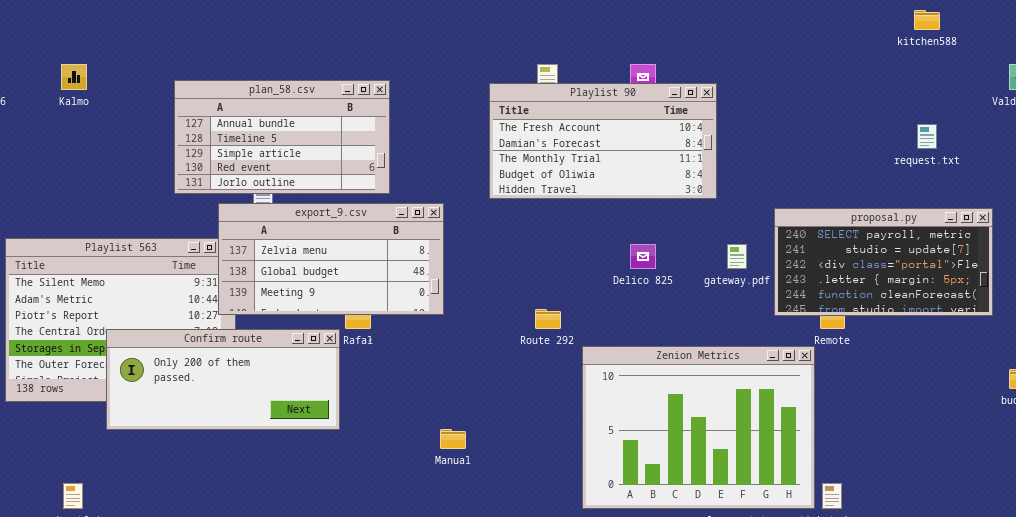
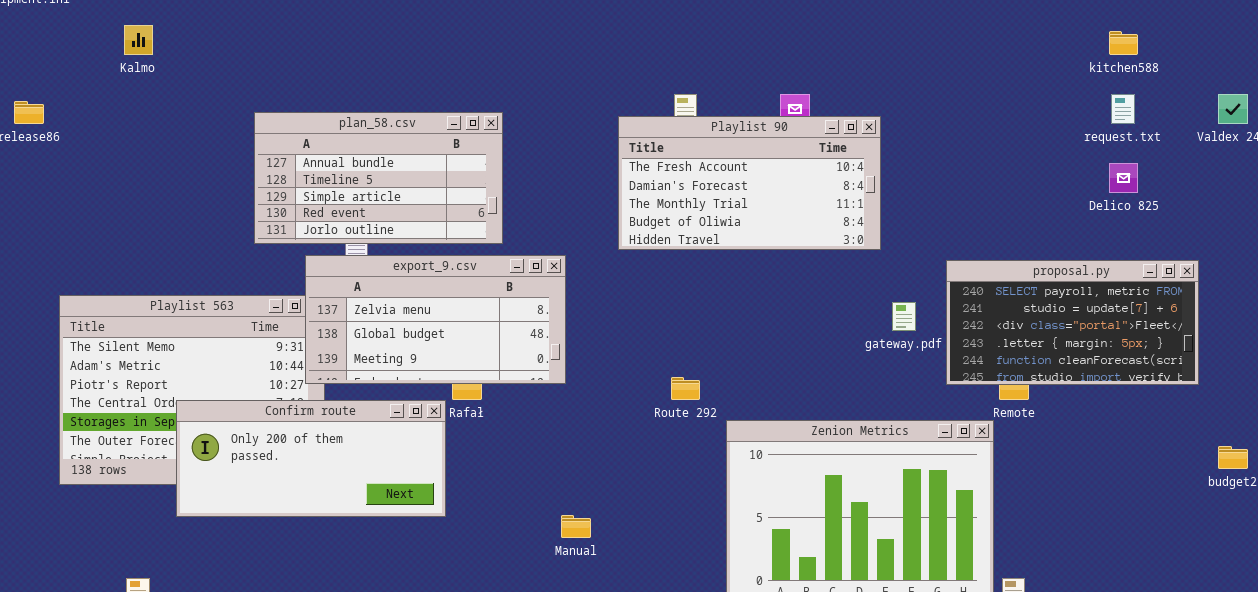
Kalmo: [61,64,87,90] -> [124,25,153,55], moved
request.txt: [917,124,937,149] -> [1111,94,1135,124], moved
Delico 825: [630,244,656,269] -> [1109,163,1138,193], moved

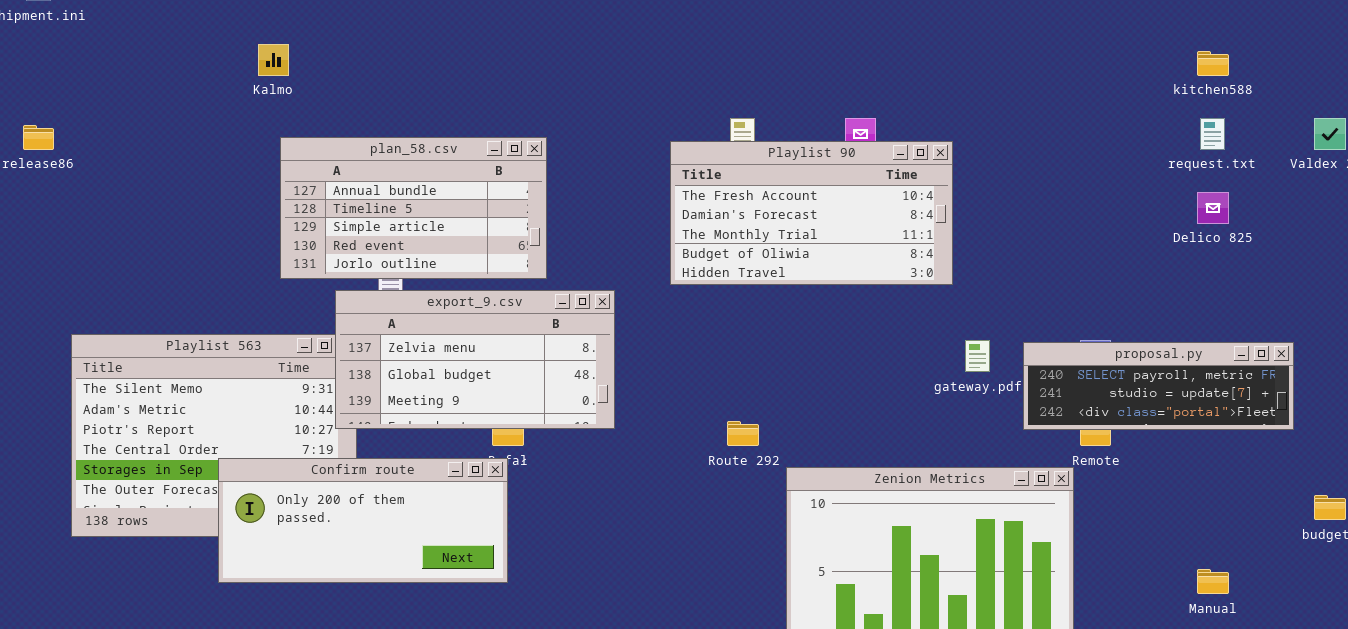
Kalmo: [124,25,153,55] -> [258,44,289,76], moved
proposal.py: [946,260,1199,385] -> [1023,342,1294,430], resized
Confirm route: [176,400,446,517] -> [218,458,508,583], moved
Manual: [561,515,591,538] -> [1197,569,1229,594], moved

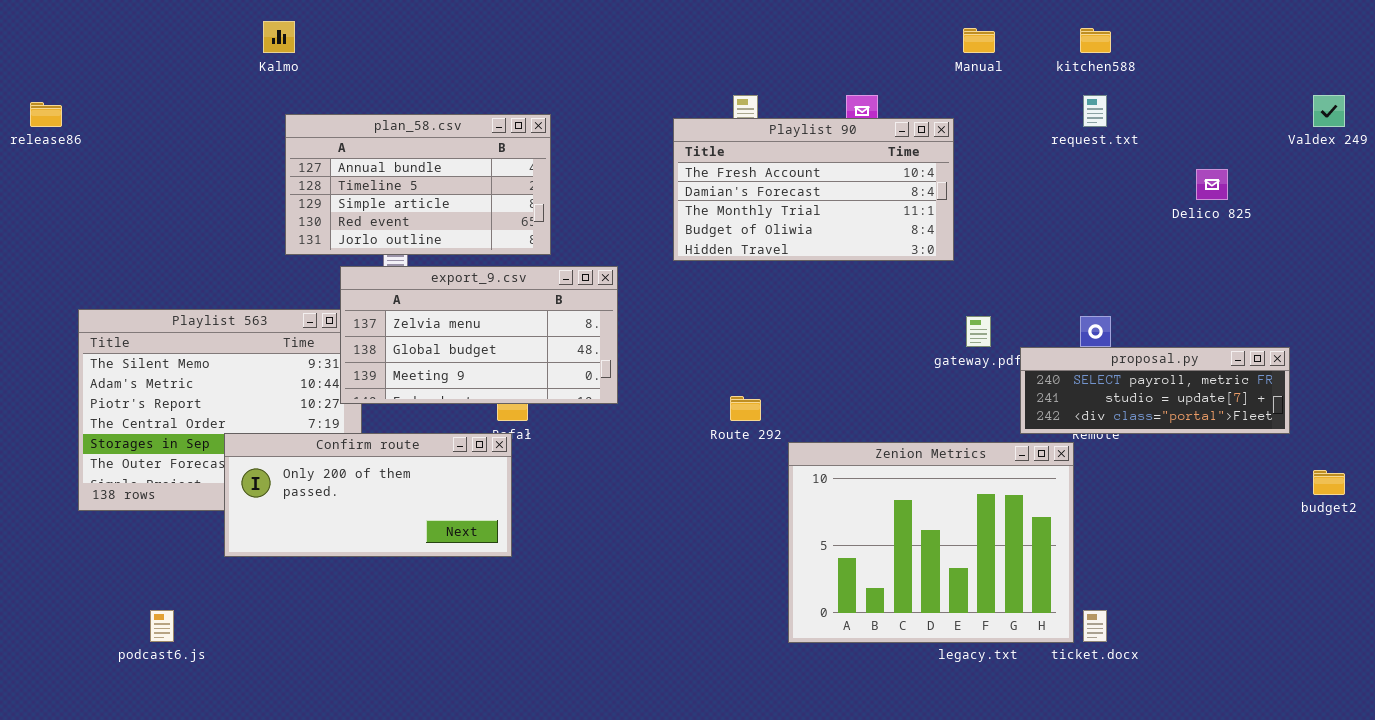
kitchen588: [1197,51,1229,76] -> [1080,28,1111,53], moved
request.txt: [1200,118,1225,150] -> [1083,95,1107,127], moved
proposal.py: [1023,342,1294,430] -> [1020,347,1290,434], moved
Manual: [1197,569,1229,594] -> [963,28,995,53], moved

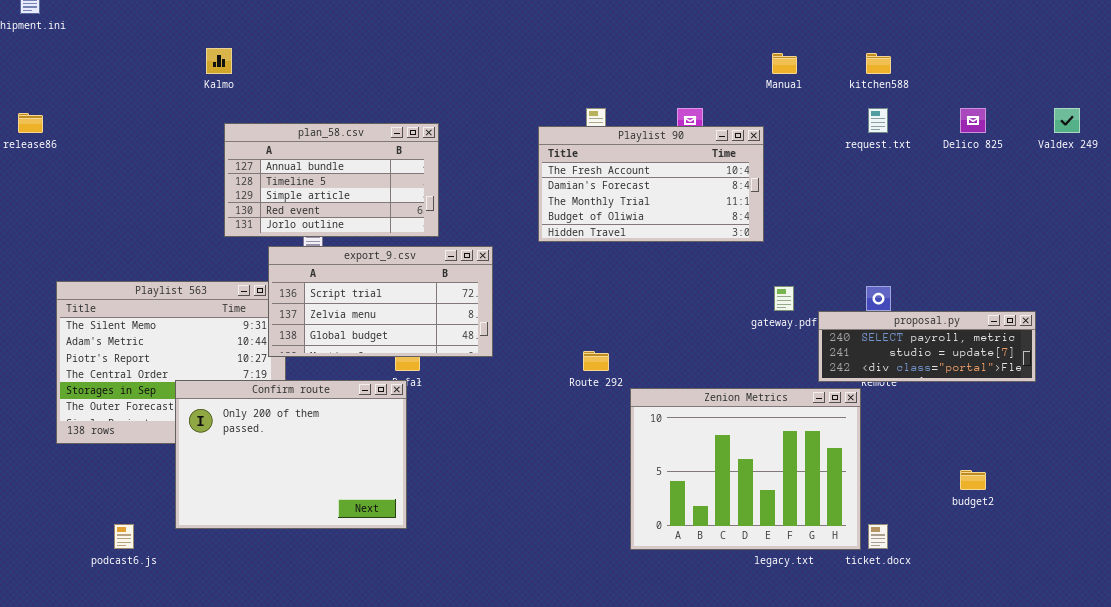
Delico 825: [1196,169,1228,200] -> [960,108,986,133], moved
export_9.csv: [340,266,618,404] -> [268,246,493,357], scrolled up 1 row
Confirm route: [224,433,512,557] -> [175,380,407,529], resized
budget2: [1313,470,1345,495] -> [960,470,986,490], moved

